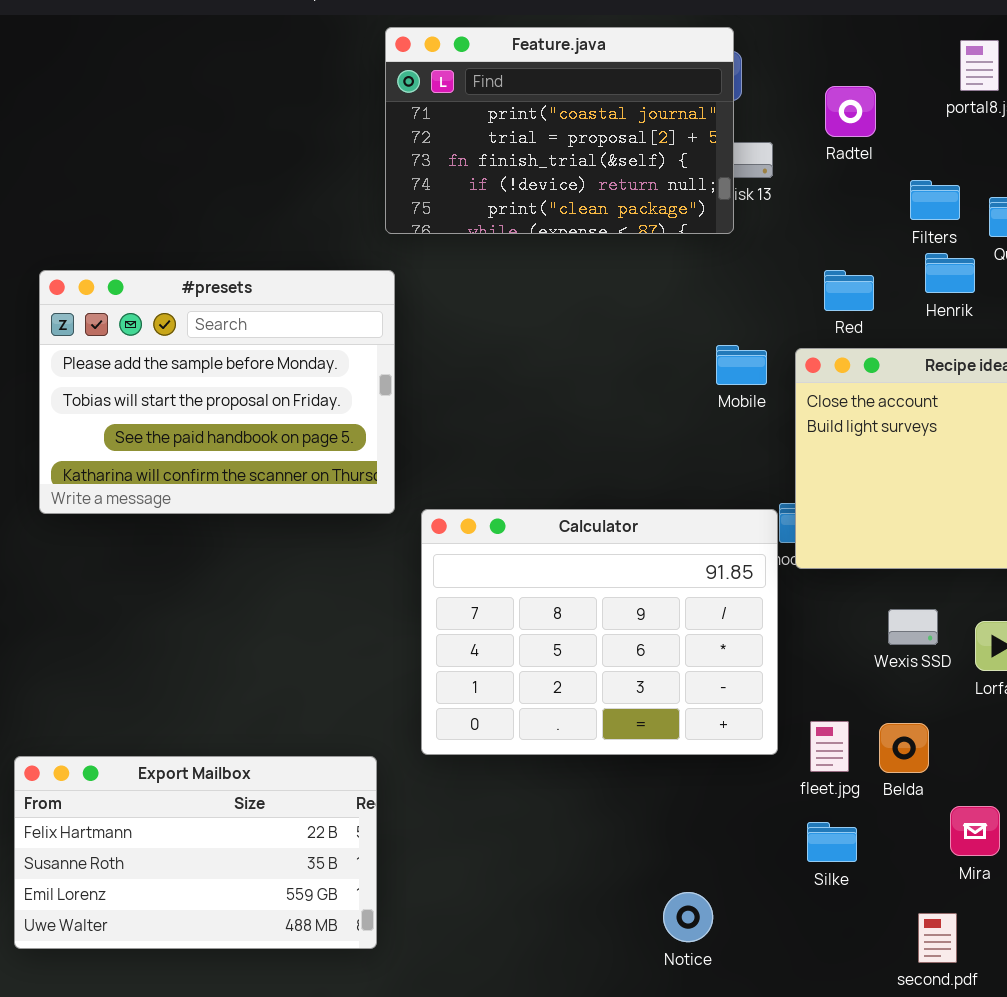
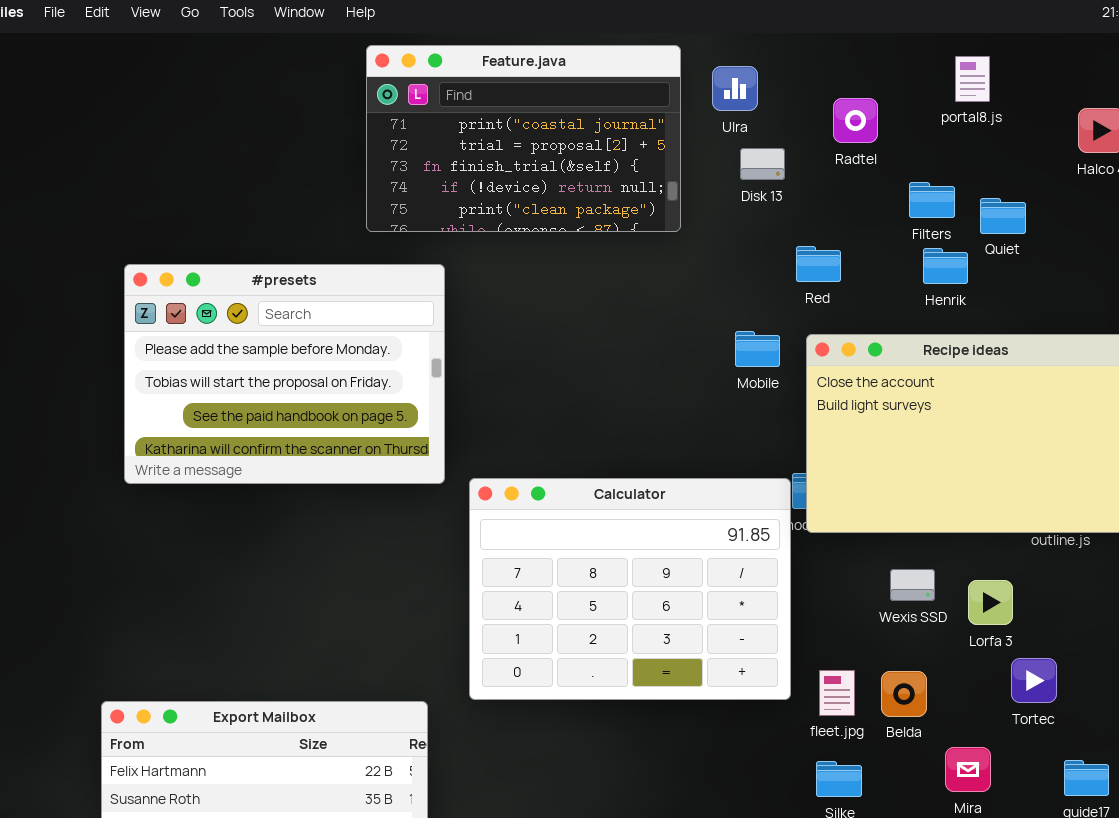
Feature.java: [385,27,734,234] -> [366,45,681,232], moved
Red: [824,270,874,311] -> [796,246,841,282], moved

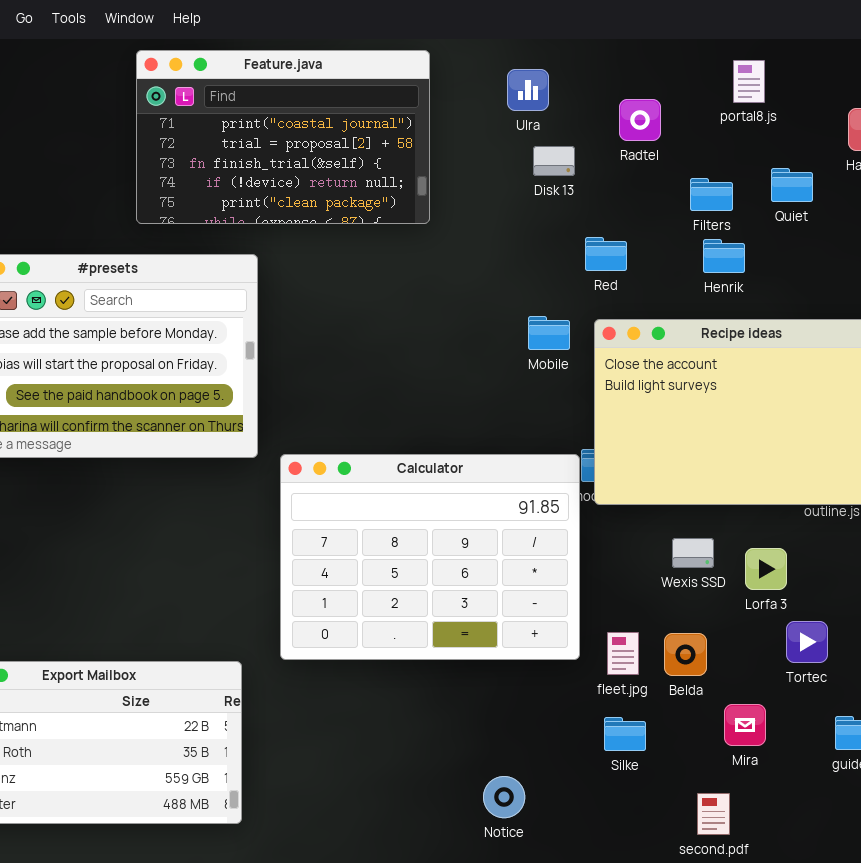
Feature.java: [366,45,681,232] -> [136,50,430,224], moved
Quiet: [980,198,1026,234] -> [771,168,813,202], moved

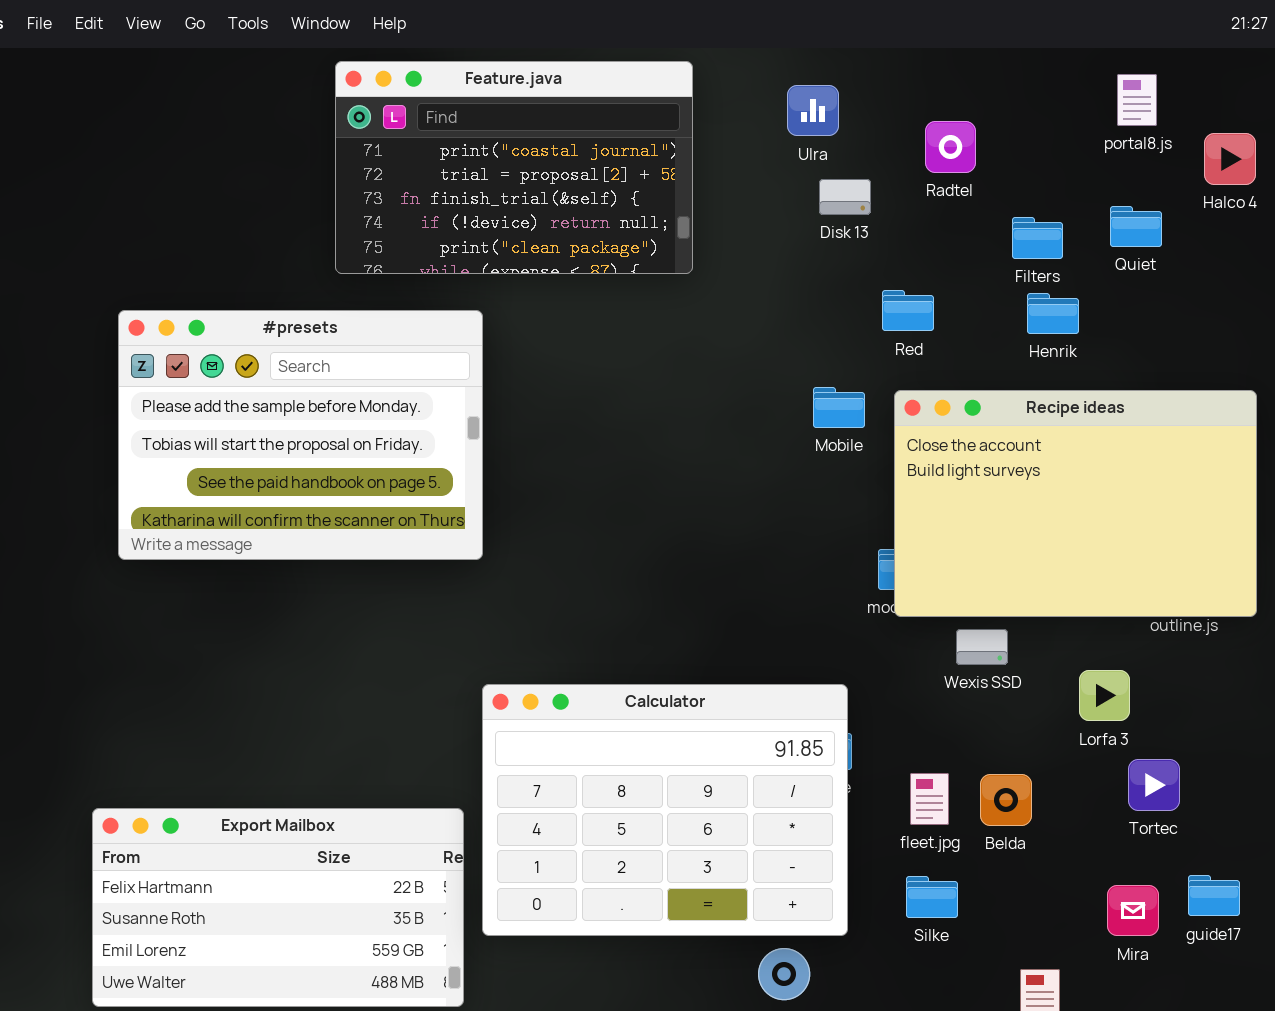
portal8.js: [733,60,765,103] -> [1117,74,1157,126], moved
Calculator: [280,454,580,660] -> [482,684,848,936], moved
Wexis SSD: [672,538,714,568] -> [956,629,1008,665], moved
Mira: [724,704,766,746] -> [1107,885,1159,936], moved

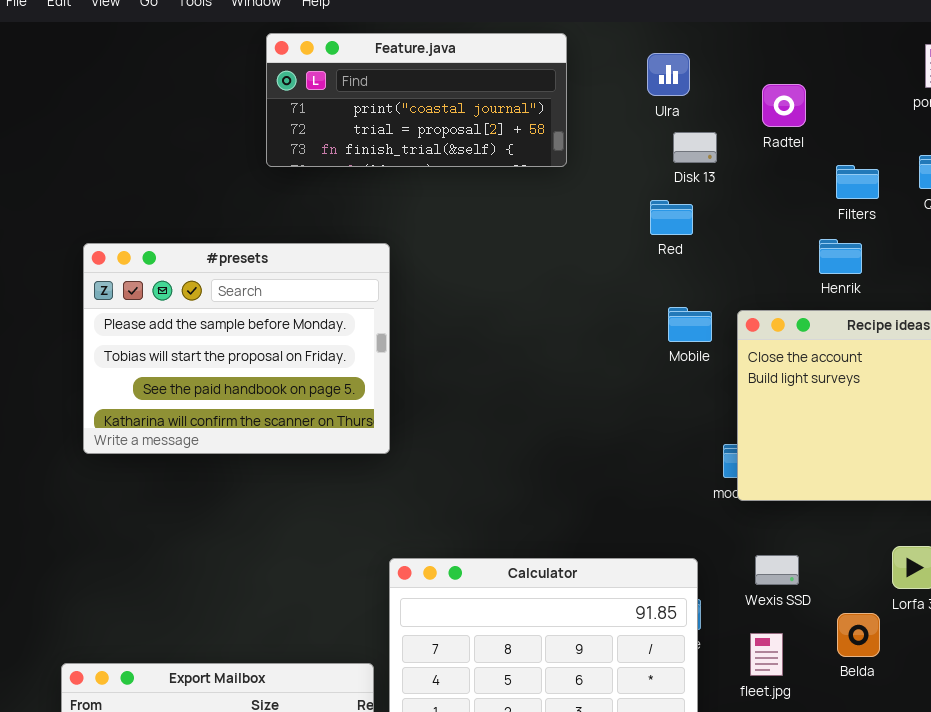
Feature.java: [335,61,693,274] -> [266,33,567,167], resized
Red: [882,290,934,331] -> [650,200,693,235], moved
Henrik: [1027,293,1079,334] -> [819,239,862,274], moved
Wexis SSD: [956,629,1008,665] -> [755,555,799,585], moved
Belda: [980,774,1032,826] -> [837,613,880,657], moved

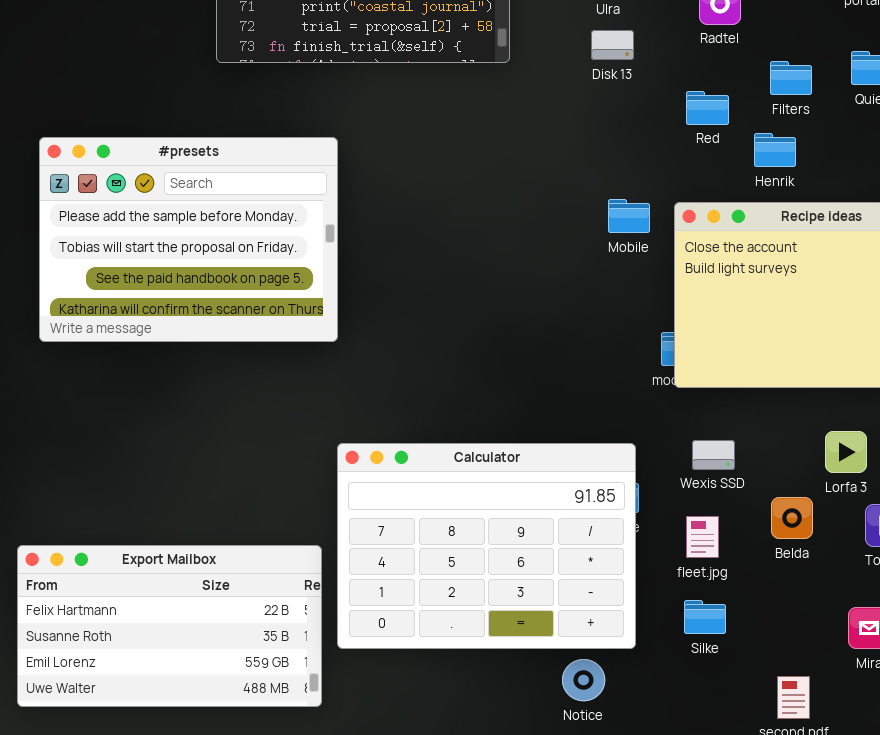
Disk 13: [673,132,717,163] -> [591,30,634,60], moved
Red: [650,200,693,235] -> [686,91,729,125], moved

